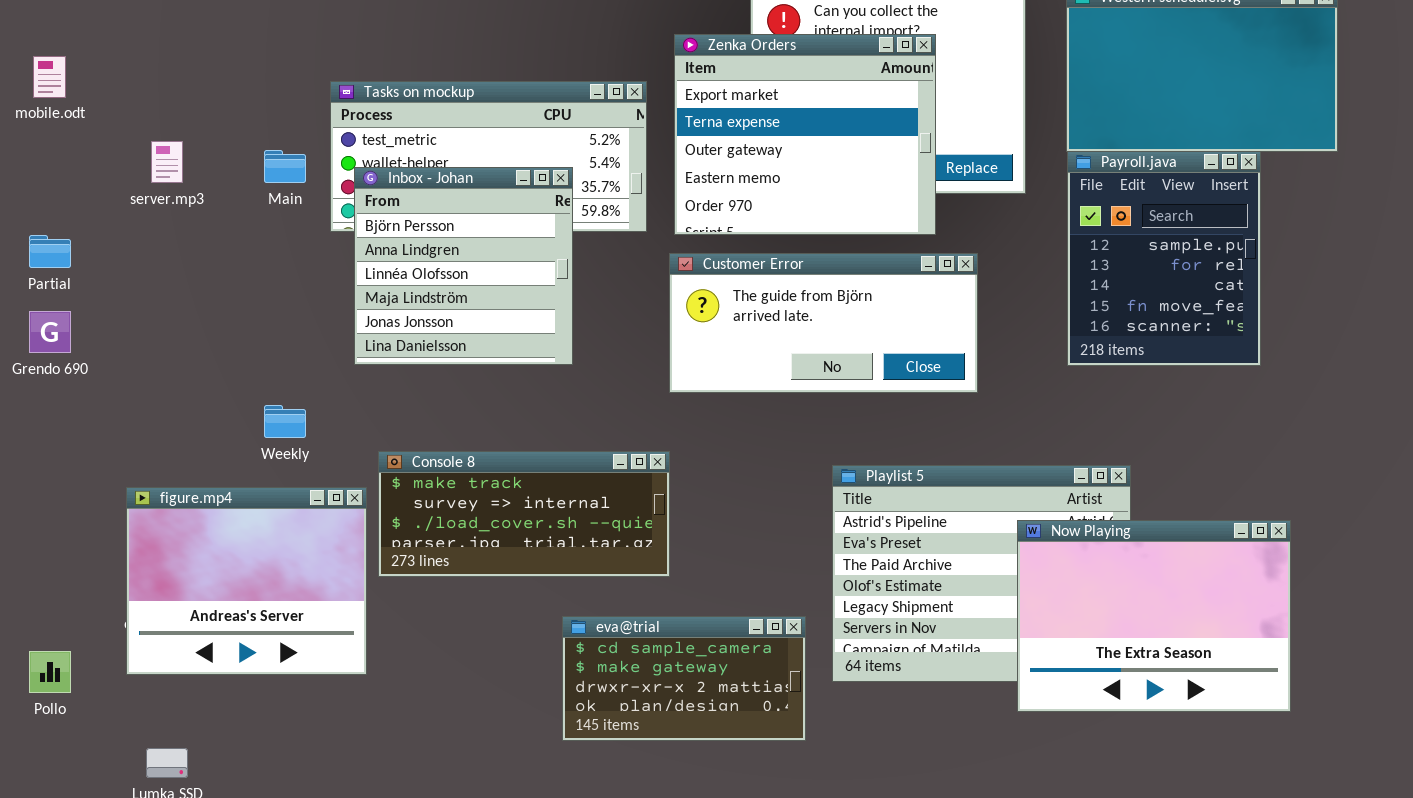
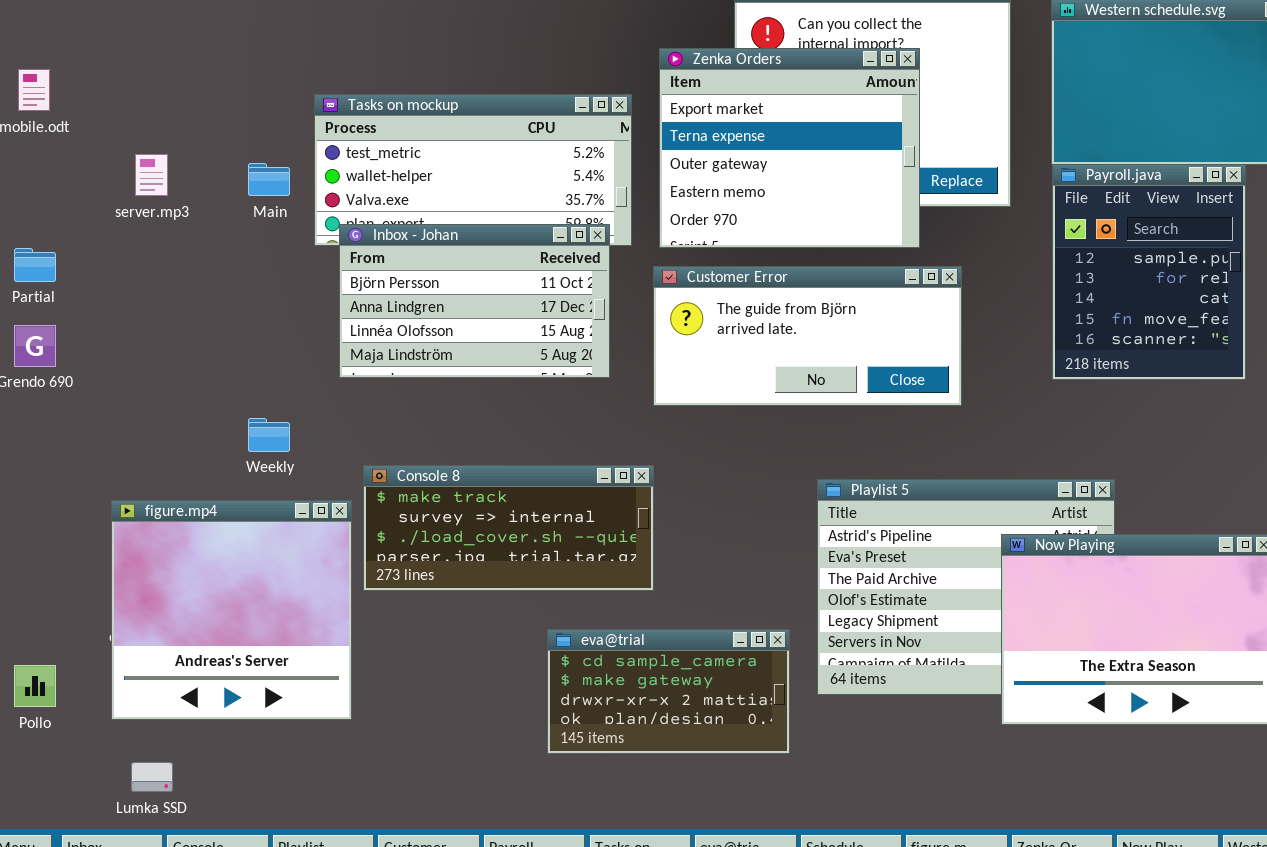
Inbox - Johan: [354,167,573,365] -> [339,224,610,378], resized
figure.mp4: [126,487,367,675] -> [111,500,352,720], resized

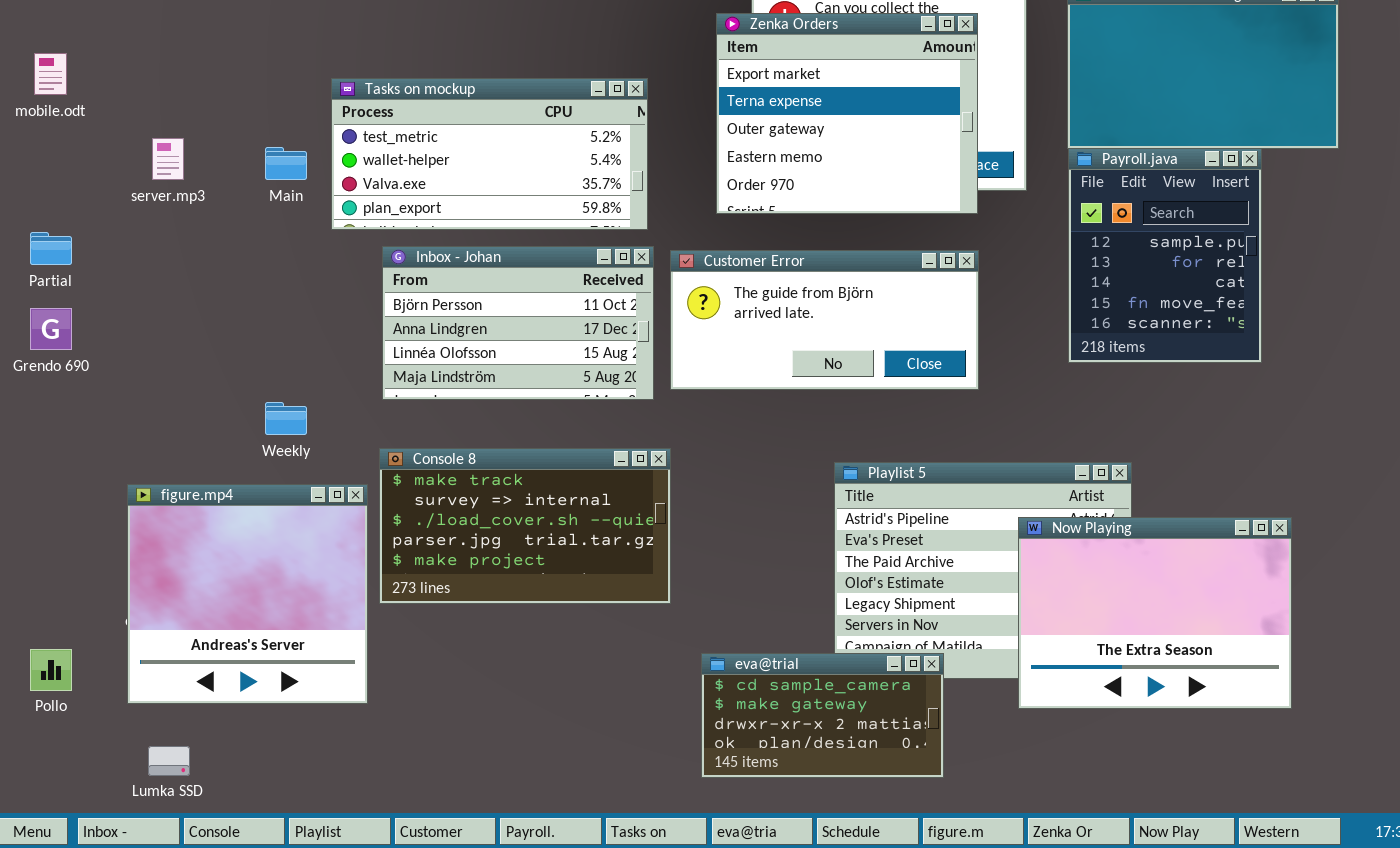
Zenka Orders: [659,48,920,248] -> [716,13,978,214], moved
Inbox - Johan: [339,224,610,378] -> [382,246,654,400], moved
Console 8: [363,465,654,591] -> [379,448,671,604], resized
eva@trial: [547,629,790,754] -> [701,653,944,778], moved

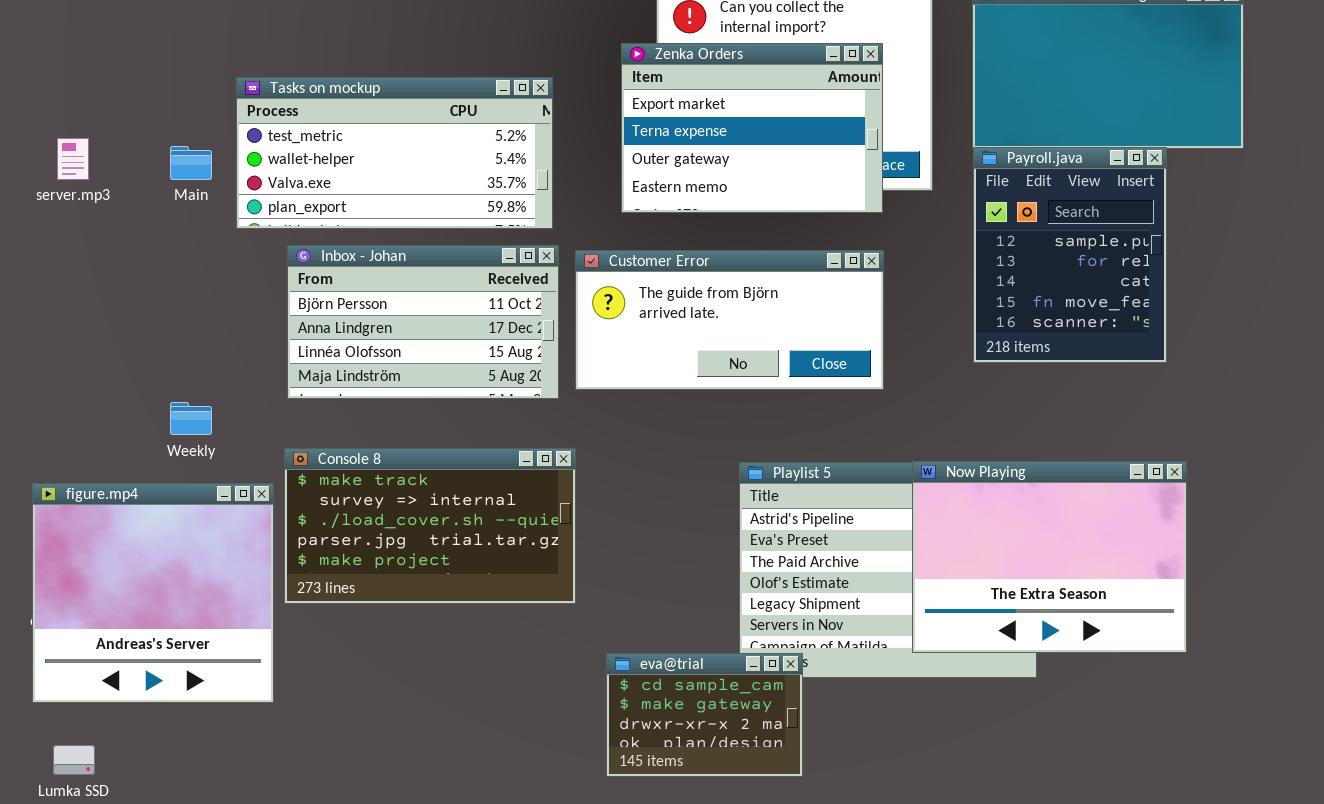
Zenka Orders: [716,13,978,214] -> [621,43,883,213], resized
Now Playing: [1018,517,1292,709] -> [912,461,1187,653], moved
eva@trial: [701,653,944,778] -> [606,653,803,777], resized

